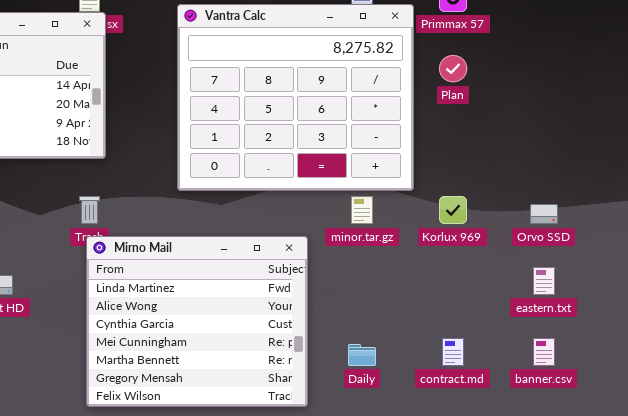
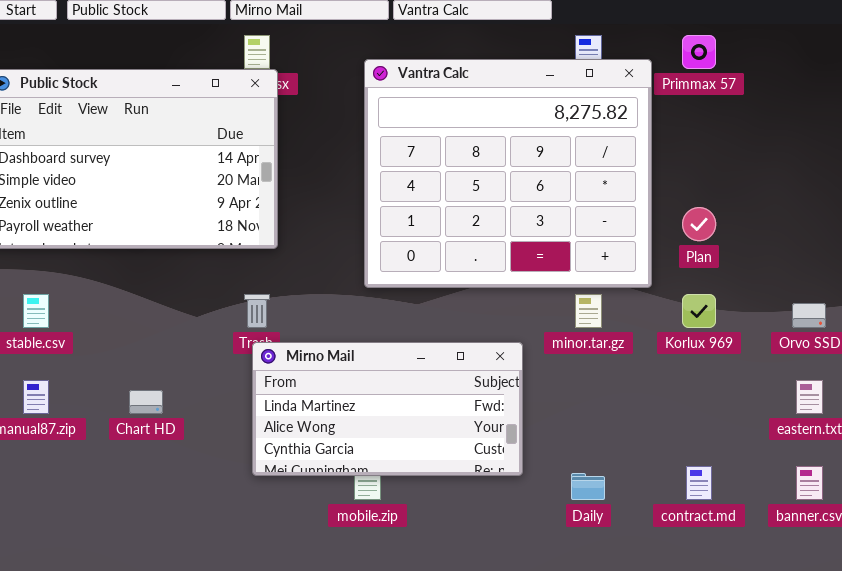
Plan: [439,55,467,82] -> [682,207,716,241], moved
Mirno Mail: [86,236,308,407] -> [252,342,523,476], resized

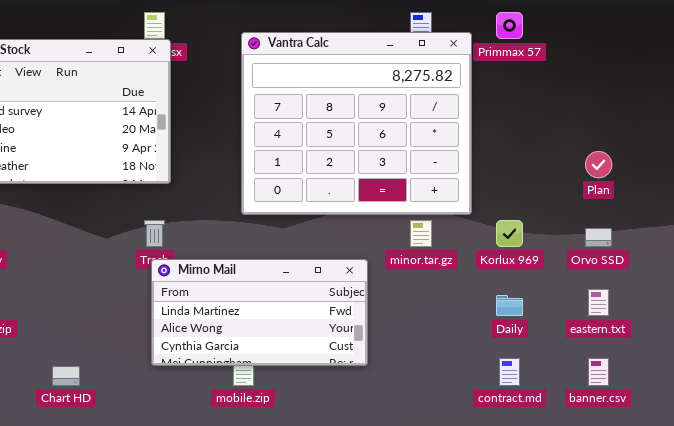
Plan: [682,207,716,241] -> [585,151,612,178], moved
Chart HD: [129,390,163,414] -> [52,366,80,386], moved
Daily: [571,473,605,500] -> [496,295,523,316], moved

